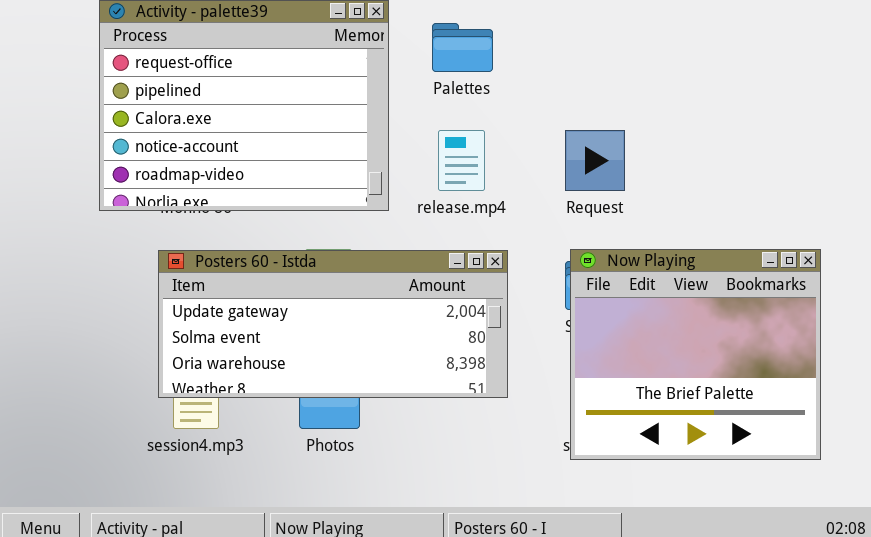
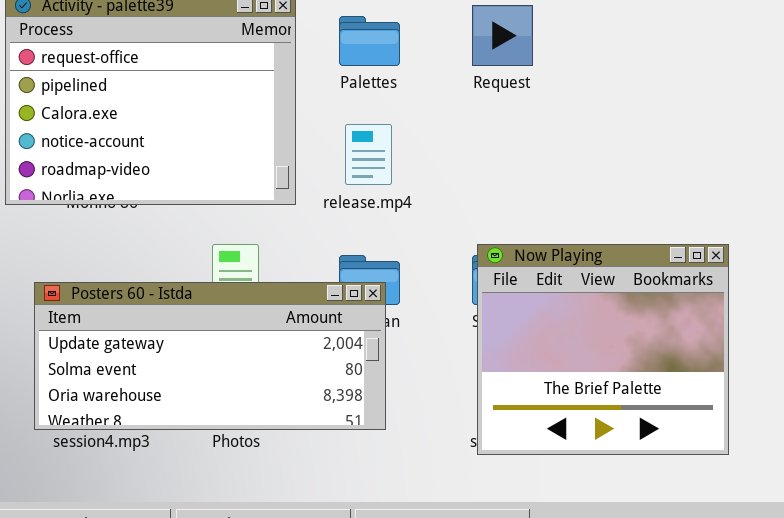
Request: [565,130,625,191] -> [472,5,533,66], moved
Posters 60 - Istda: [158,250,508,398] -> [34,282,386,430], moved

